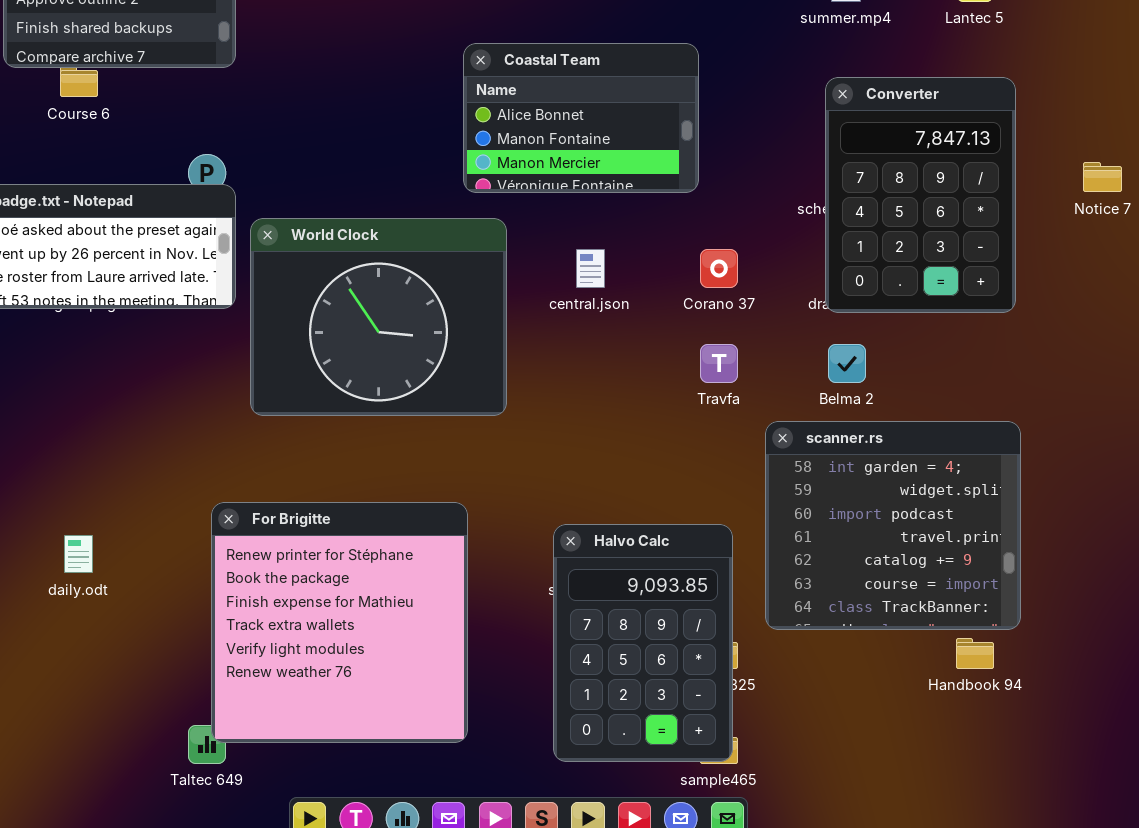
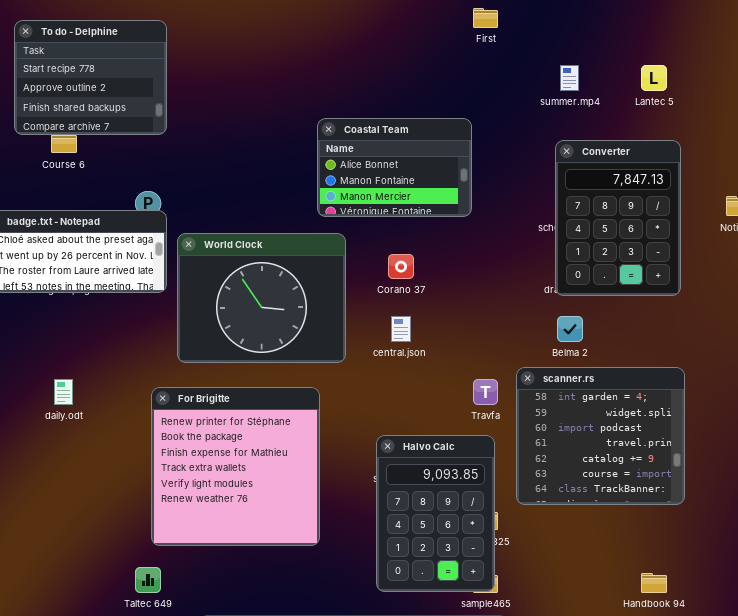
central.json: [576,249,605,288] -> [391,316,411,342], moved
Corano 37: [700,249,738,288] -> [388,254,414,279], moved
Travfa: [700,344,738,383] -> [473,379,498,405], moved
For Brigitte: [211,502,468,743] -> [151,387,320,546], moved
daily.odt: [64,535,93,573] -> [54,379,73,405], moved
Handbook 94: [956,638,994,669] -> [641,573,667,593], moved

